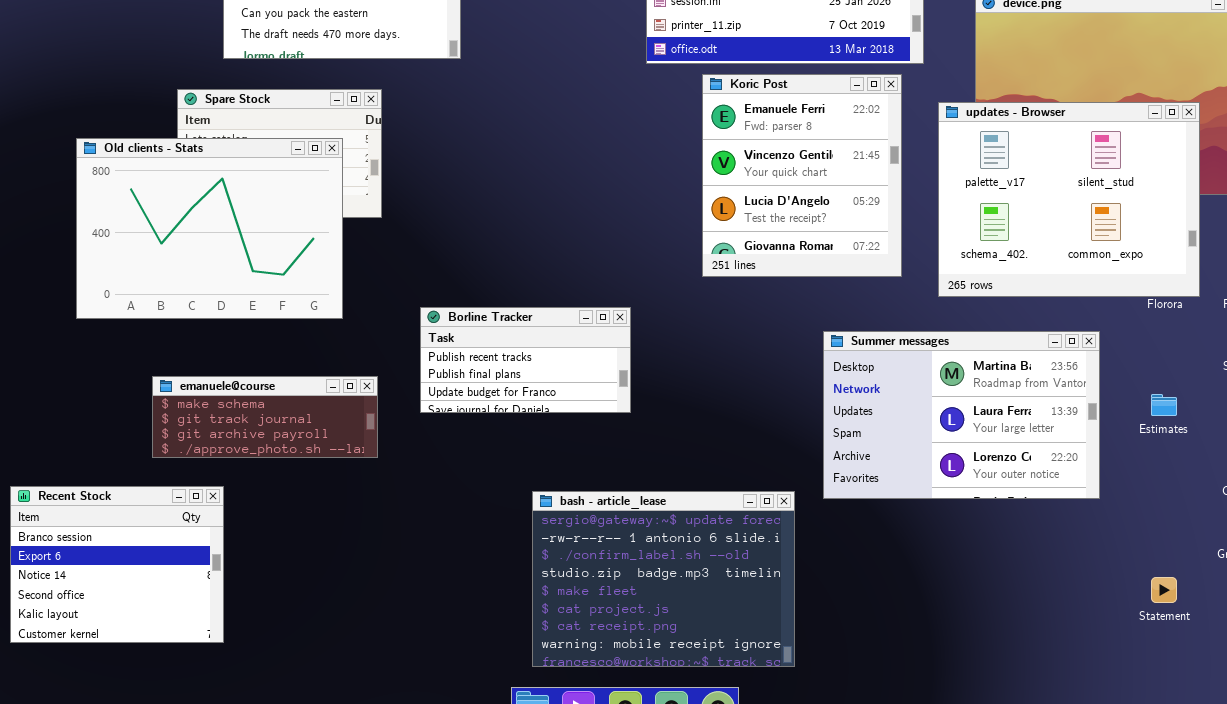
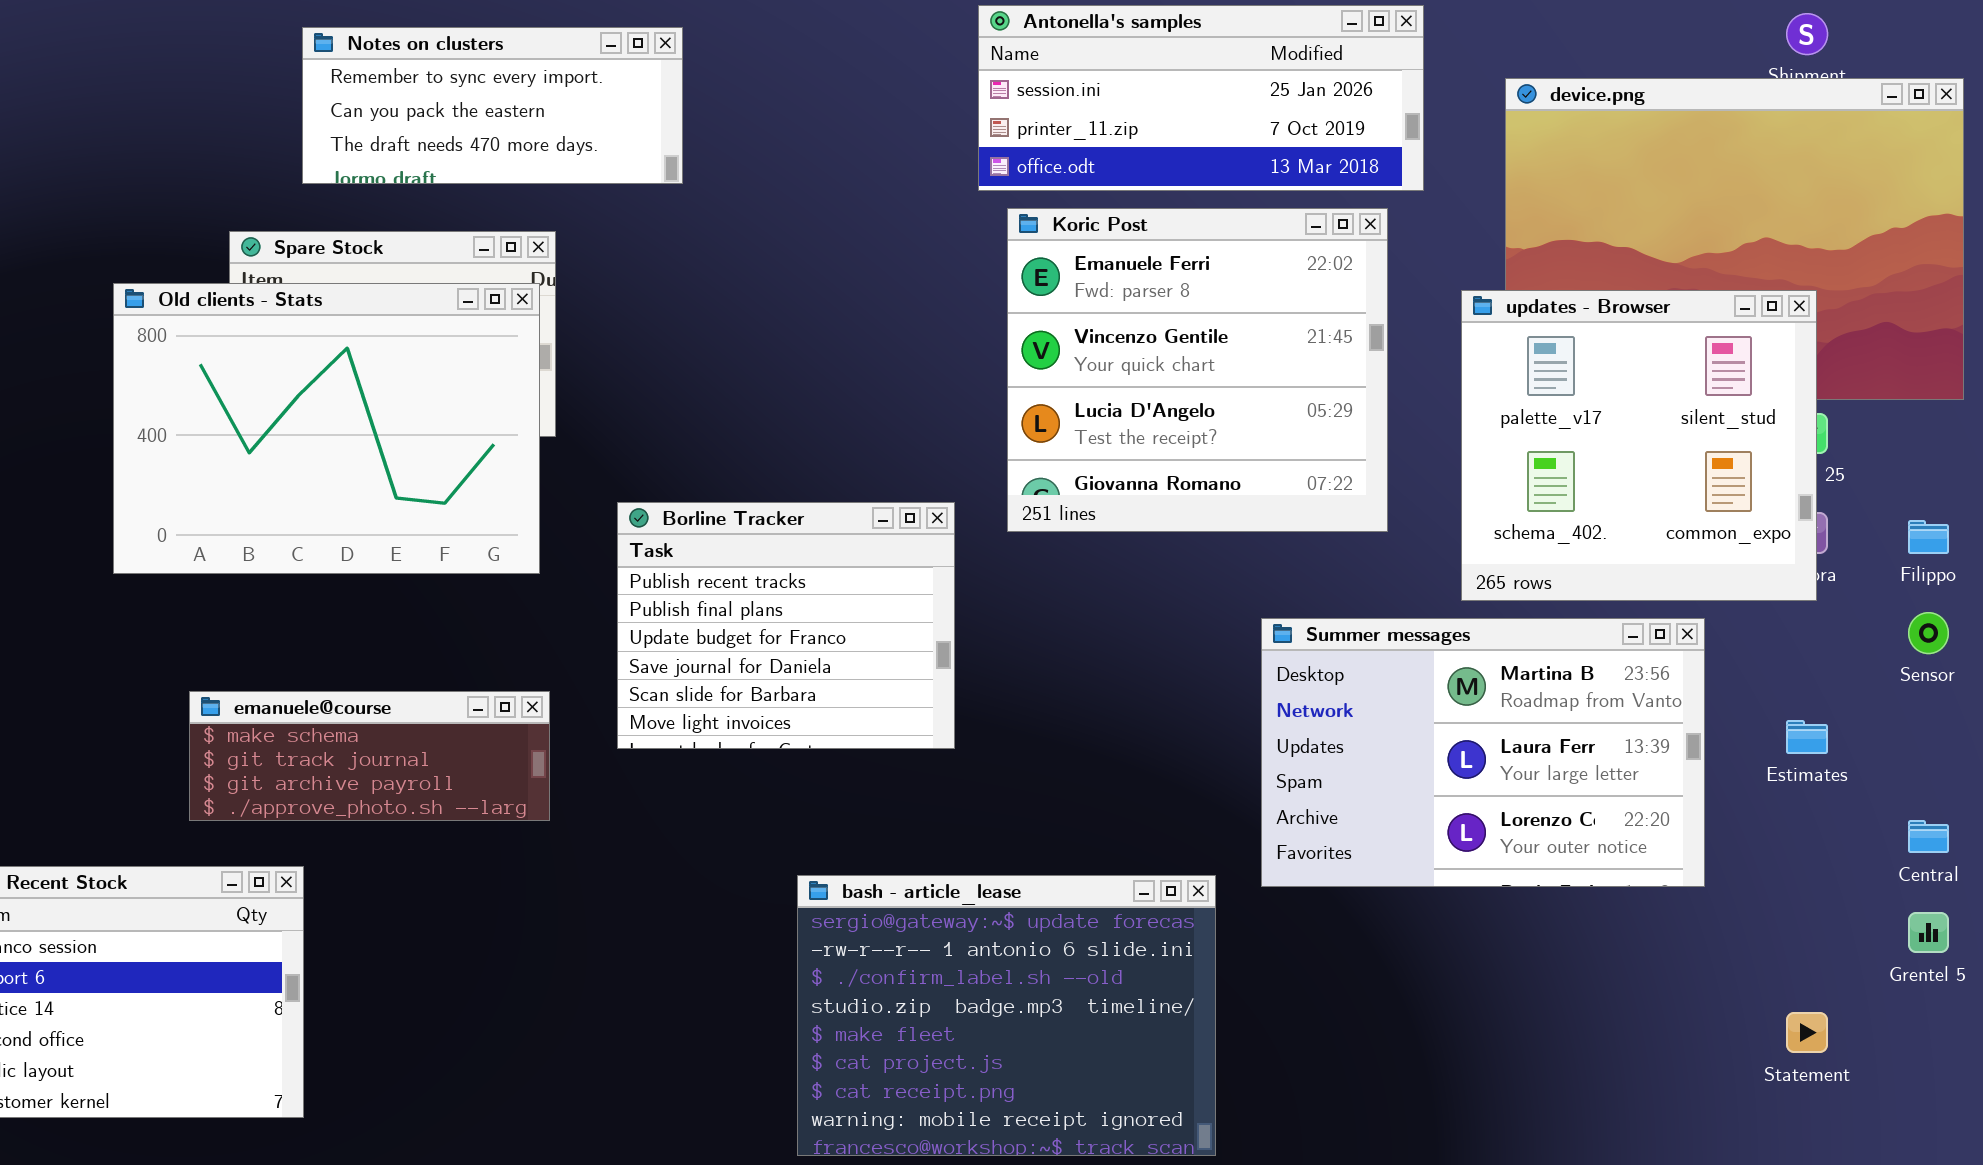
Koric Post: [702,74,902,277] -> [1007,208,1388,532], resized
updates - Browser: [938,102,1200,297] -> [1461,290,1817,601], moved, resized
Old clients - Stats: [76,138,343,319] -> [113,283,540,574], moved
Borline Tracker: [420,307,631,413] -> [617,502,955,749], resized

